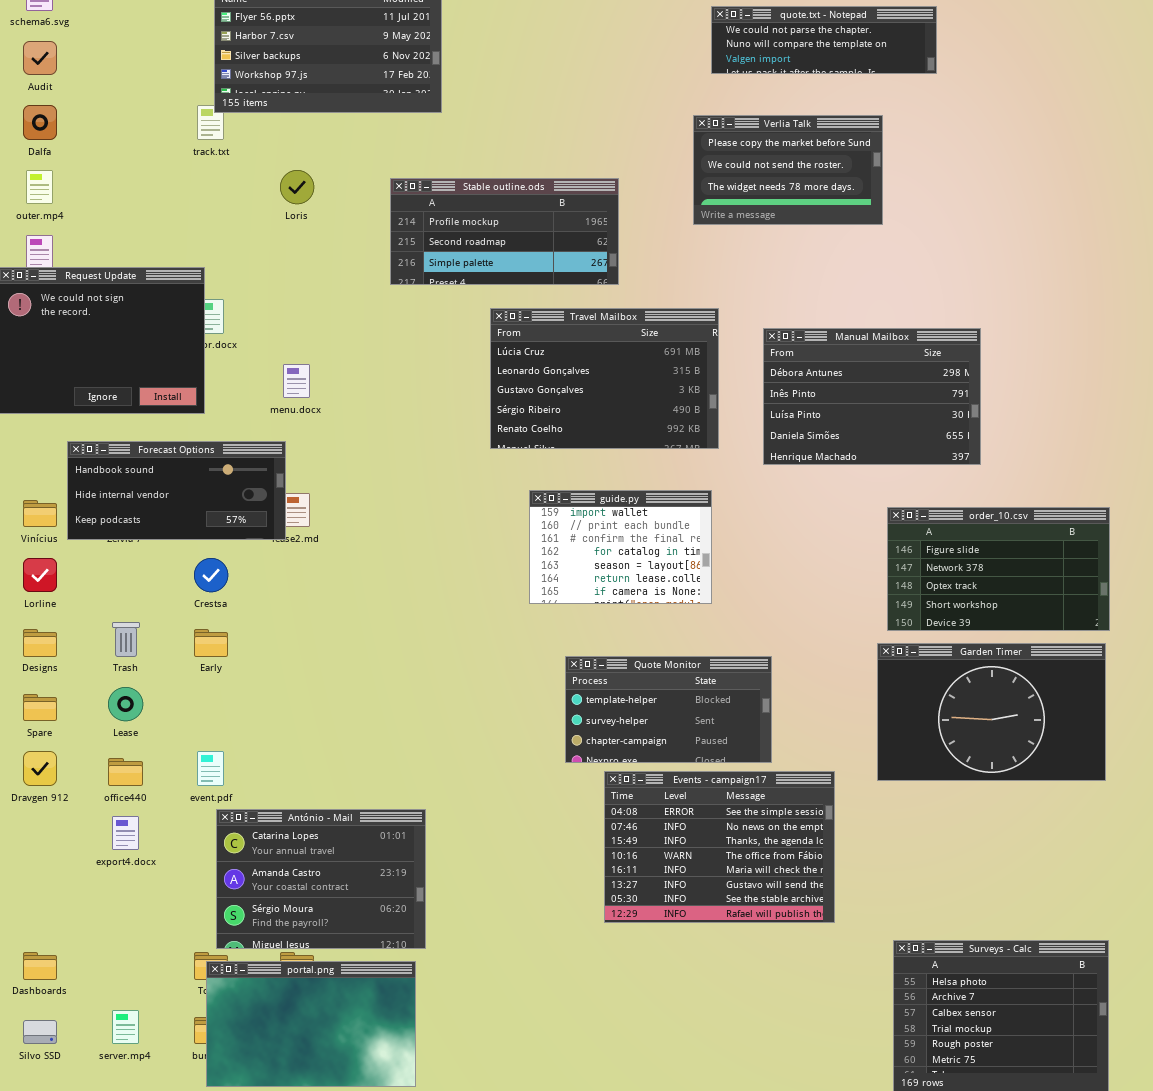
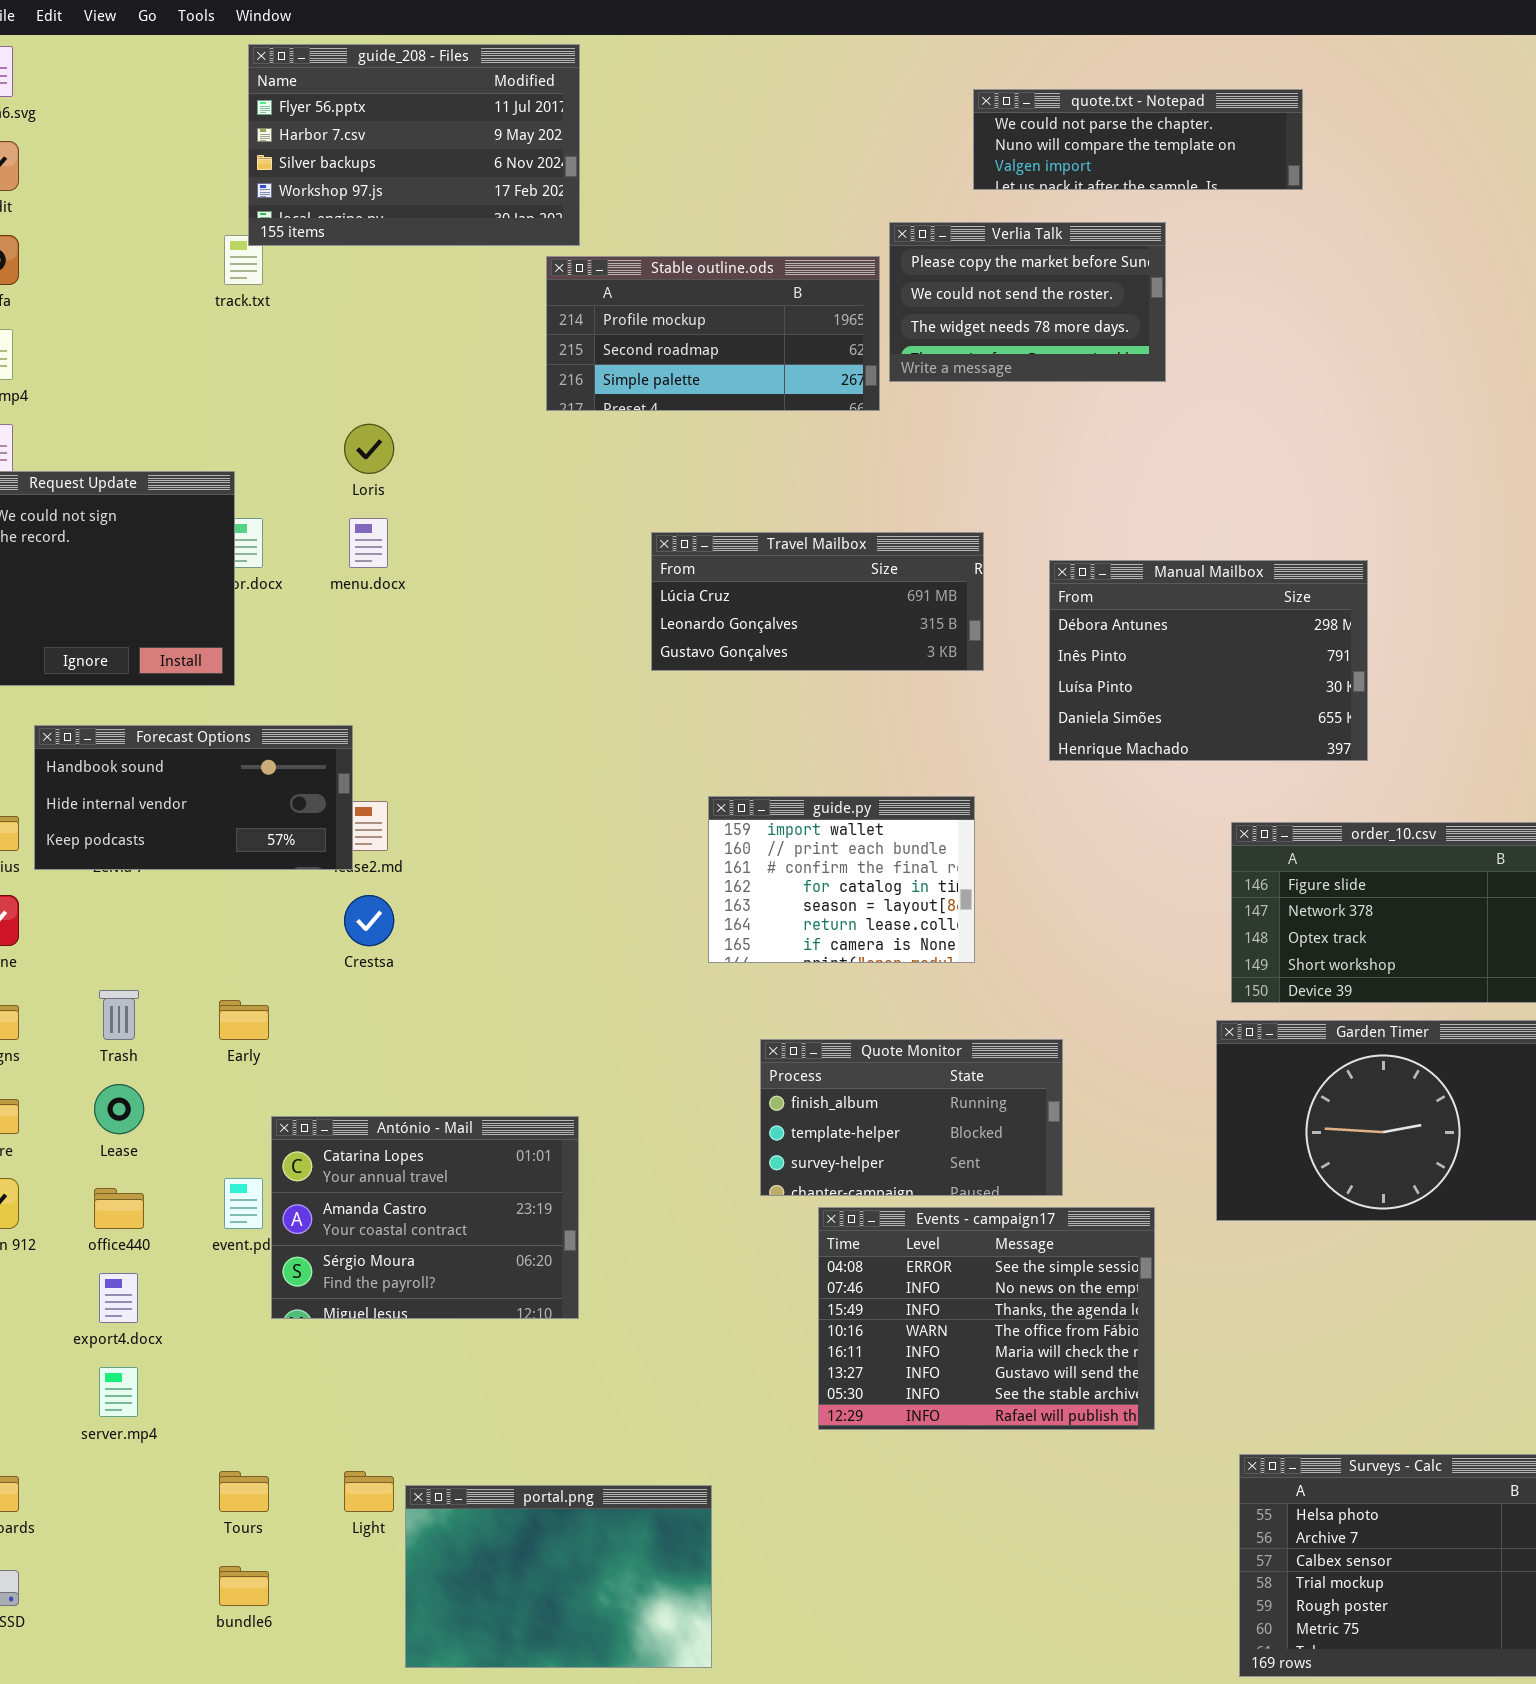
Verlia Talk: [693,115,883,225] -> [889,222,1166,382], moved
Loris: [280,170,314,204] -> [344,424,394,474], moved
Stable outline.ods: [390,178,619,285] -> [546,256,880,411], moved
Travel Mailbox: [490,308,719,449] -> [651,532,984,671], resized
menu.docx: [283,364,310,398] -> [349,518,388,568], moved
Crestsa: [194,558,228,592] -> [344,895,394,946], moved
Quote Monitor: [565,656,772,763] -> [760,1039,1063,1196], scrolled up 1 row
António - Mail: [216,809,426,949] -> [271,1116,579,1319], moved
portal.png: [206,961,416,1087] -> [405,1485,712,1668], moved
server.mp4: [112,1010,139,1044] -> [99,1367,138,1417], moved

